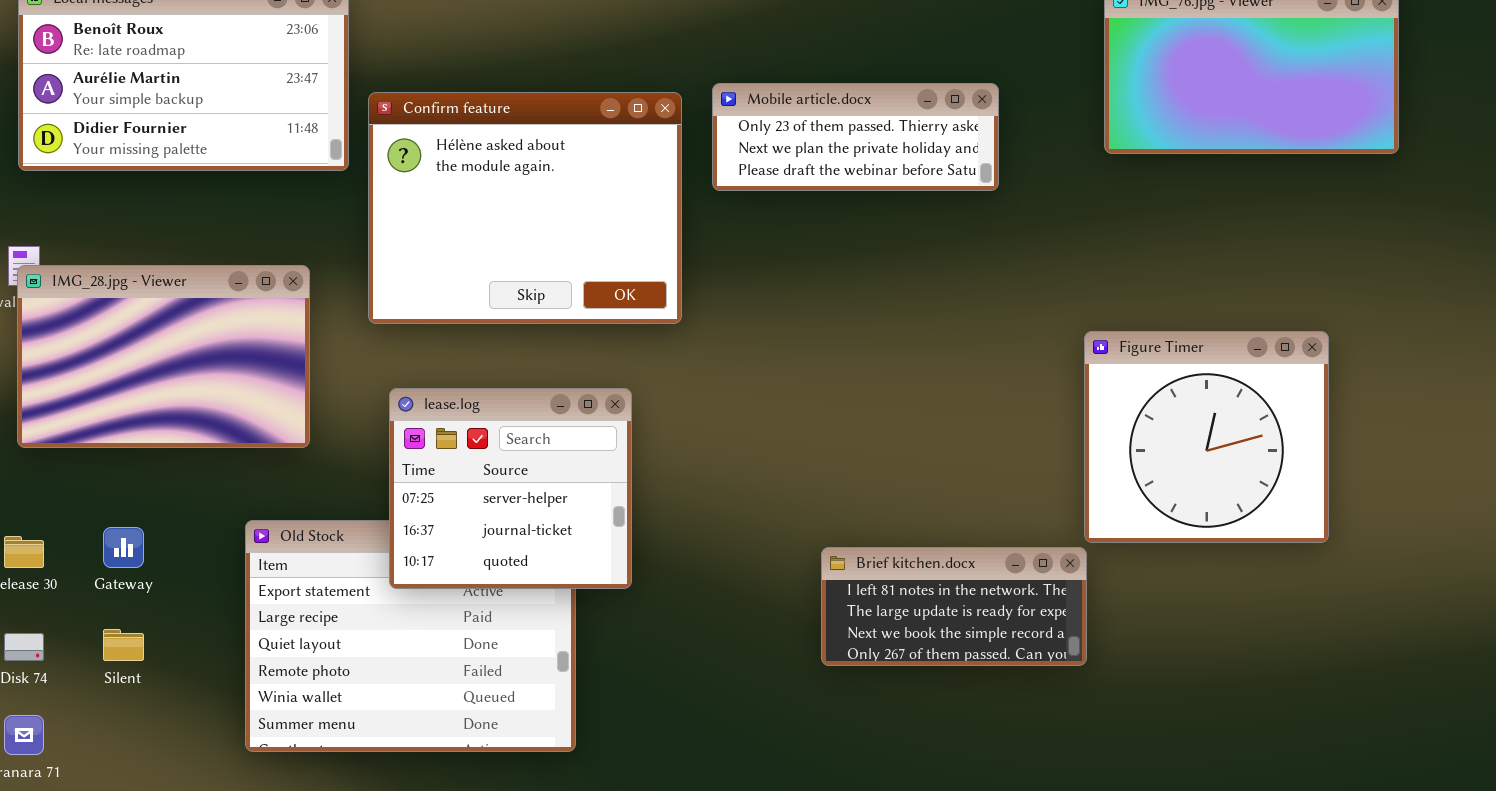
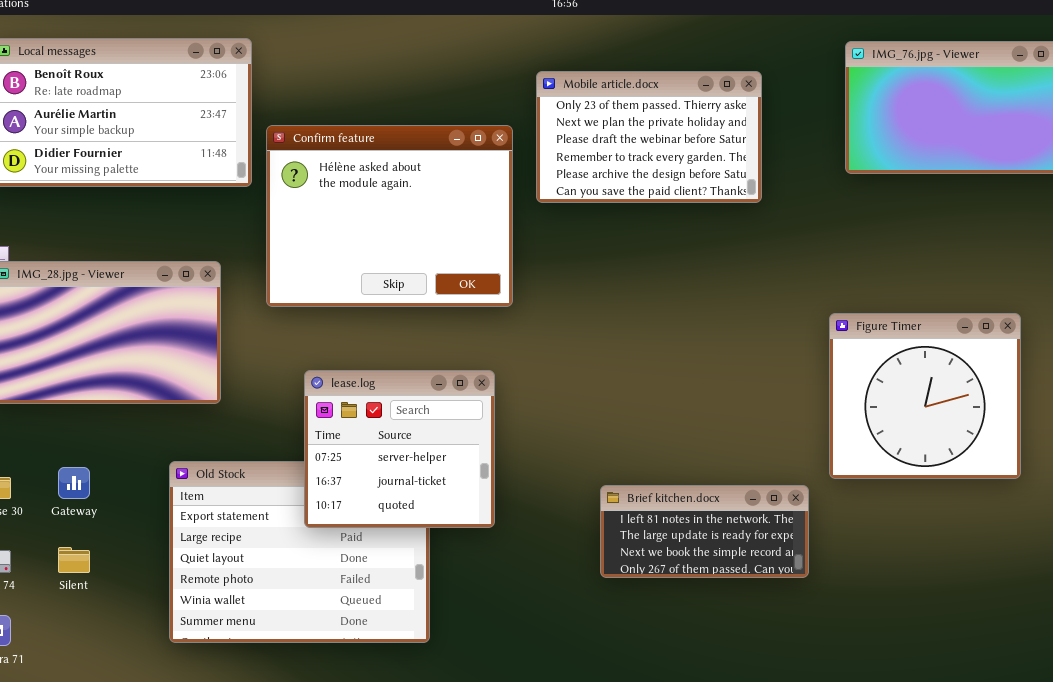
Mobile article.docx: [712,83,999,191] -> [536,71,762,203], resized
lease.log: [389,388,632,589] -> [304,370,495,528], moved
Brief kitchen.docx: [821,547,1087,666] -> [600,485,809,578], moved

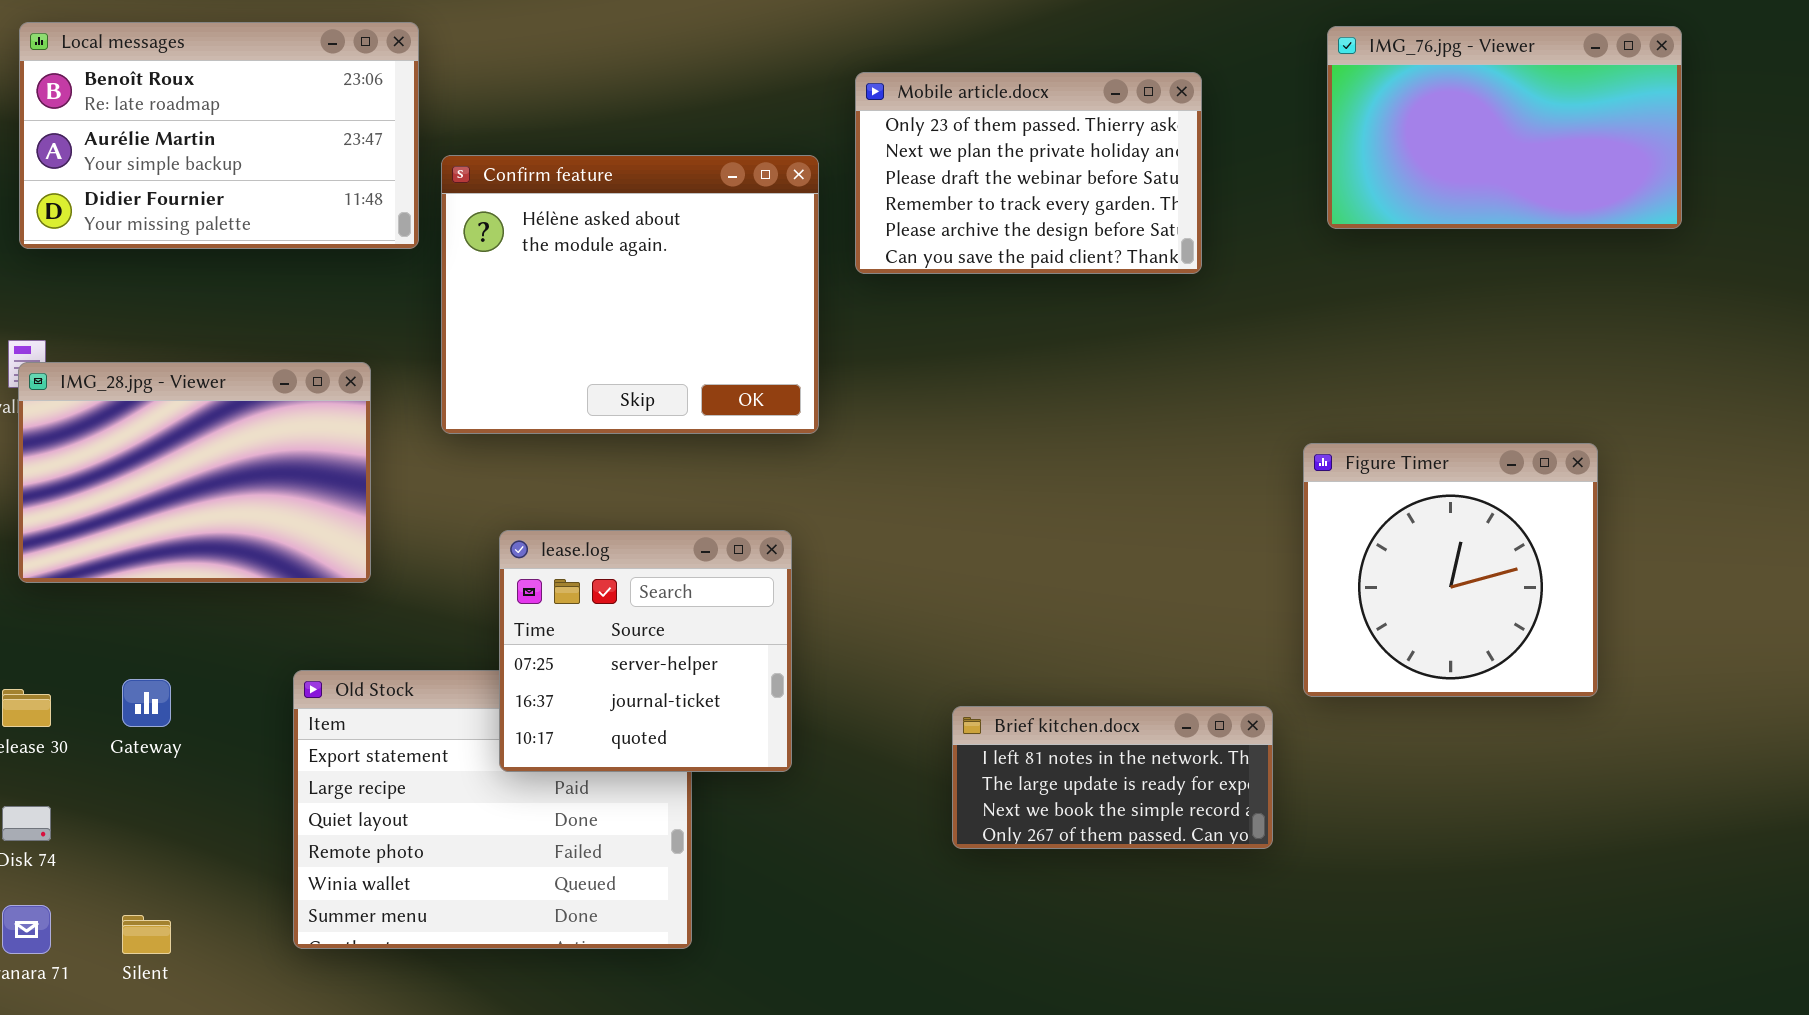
Silent: [58,547,90,573] -> [122,915,171,954], moved

